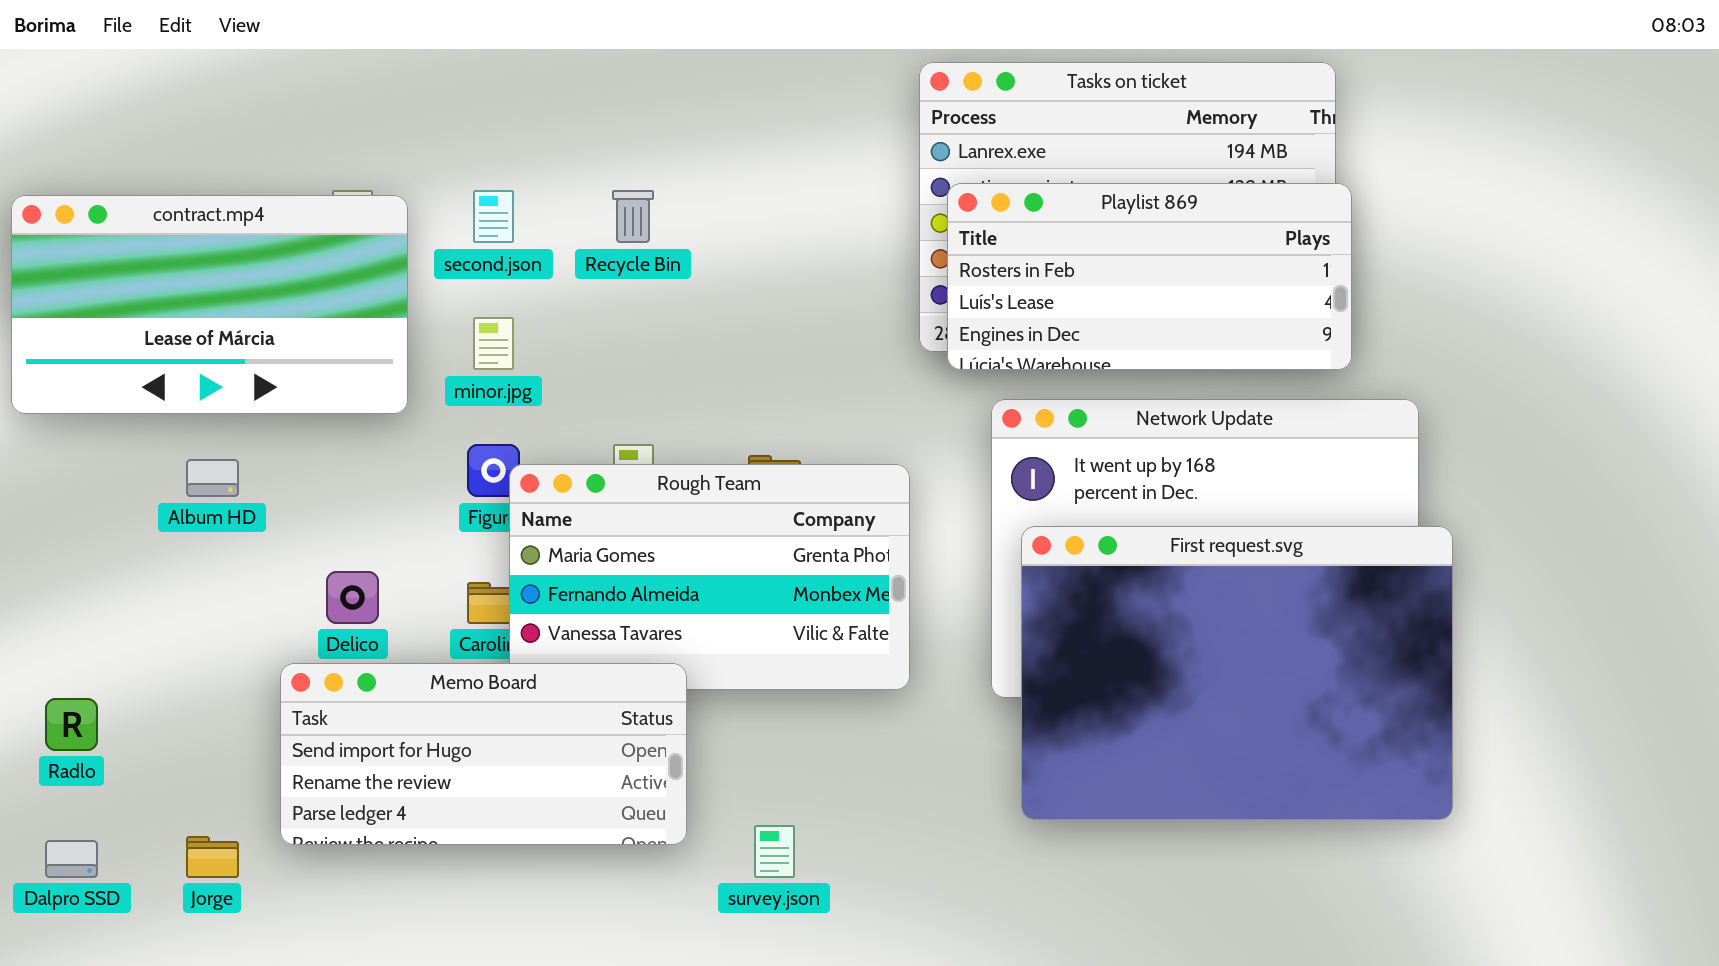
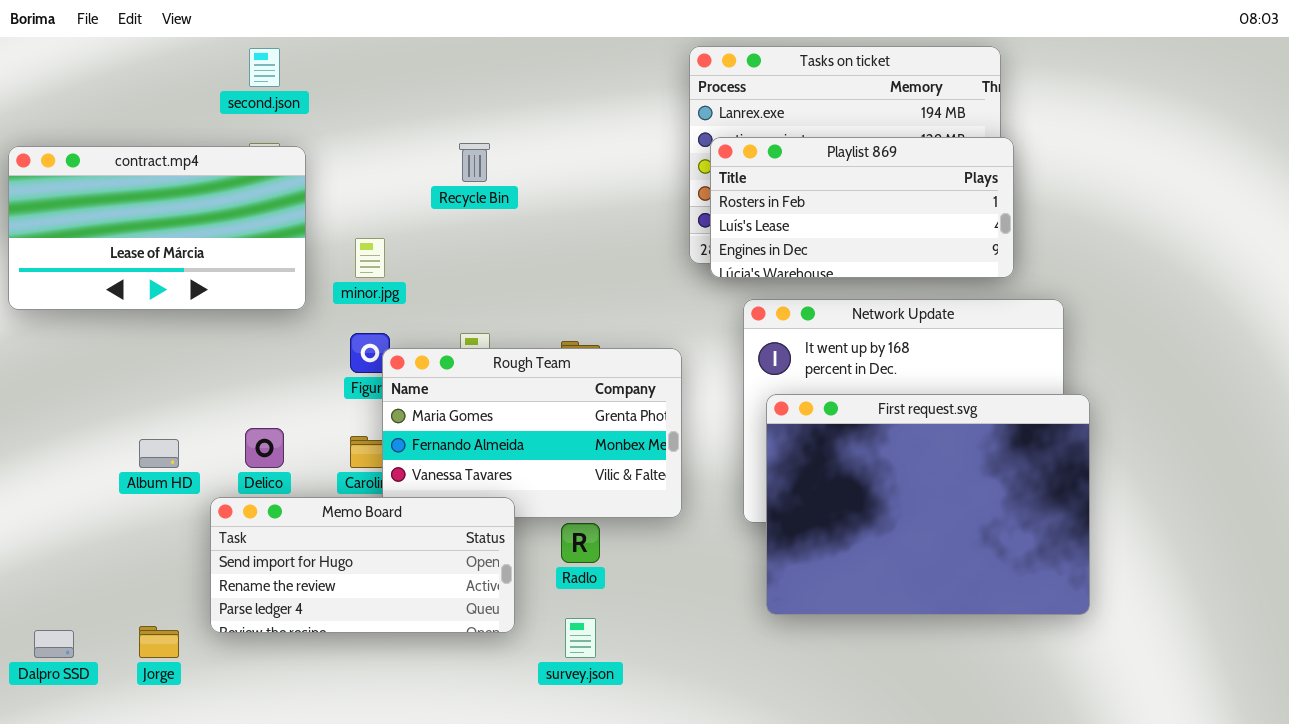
second.json: [473,190,514,243] -> [249,48,280,87], moved
Album HD: [186,459,239,497] -> [139,439,179,468], moved
Radlo: [45,698,98,751] -> [561,523,600,563], moved

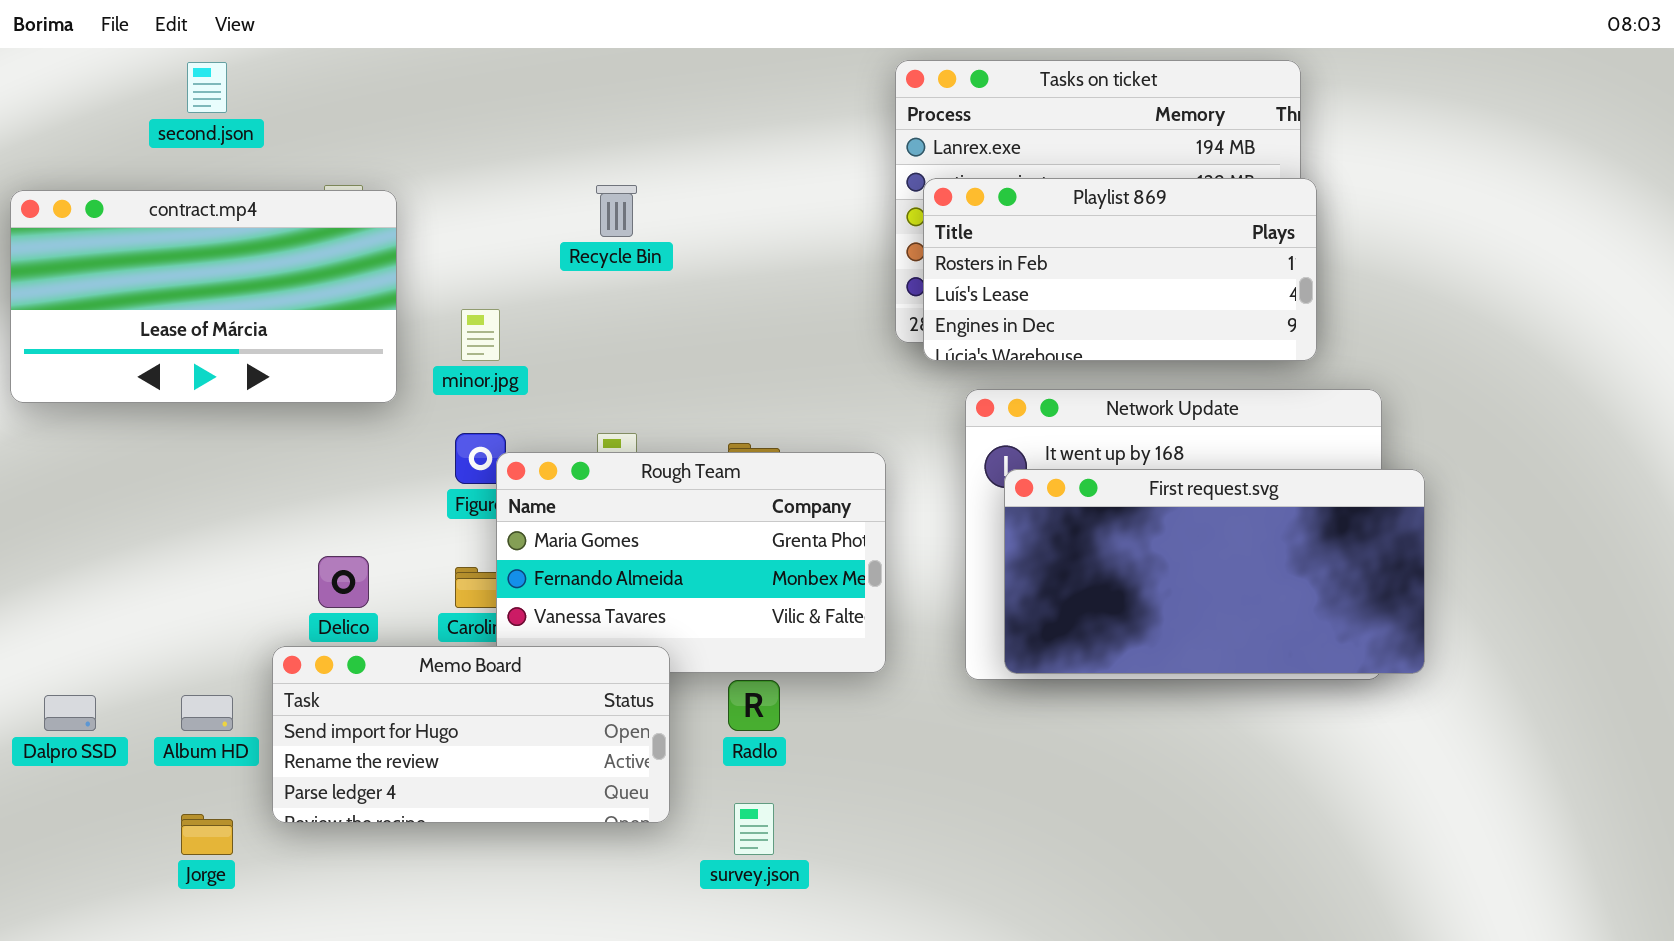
second.json: [249,48,280,87] -> [187,62,227,113], moved
First request.svg: [766,394,1090,615] -> [1004,469,1425,674], moved, resized
Album HD: [139,439,179,468] -> [181,695,233,731], moved
Dalpro SSD: [34,630,74,658] -> [44,695,96,731], moved

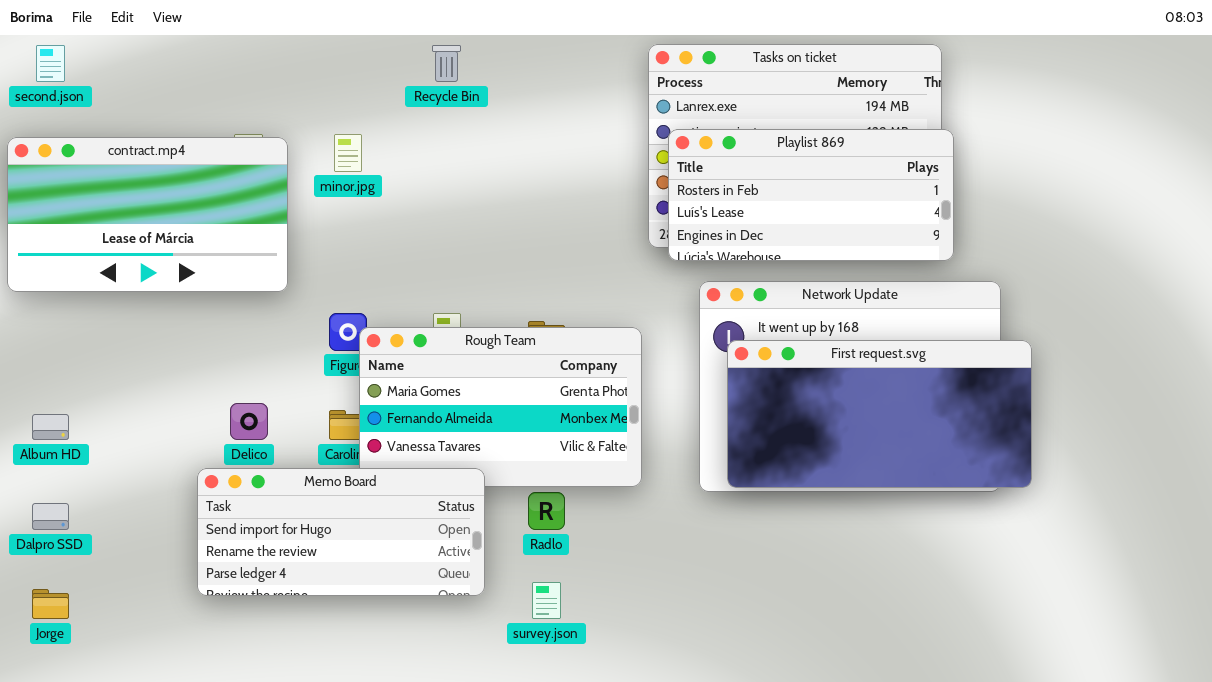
second.json: [187,62,227,113] -> [36,45,65,82], moved
Recycle Bin: [596,185,637,237] -> [432,45,461,82], moved
minor.jpg: [461,309,500,361] -> [334,134,362,172], moved
Album HD: [181,695,233,731] -> [32,414,69,440], moved
Jorge: [181,814,233,855] -> [32,589,69,619], moved

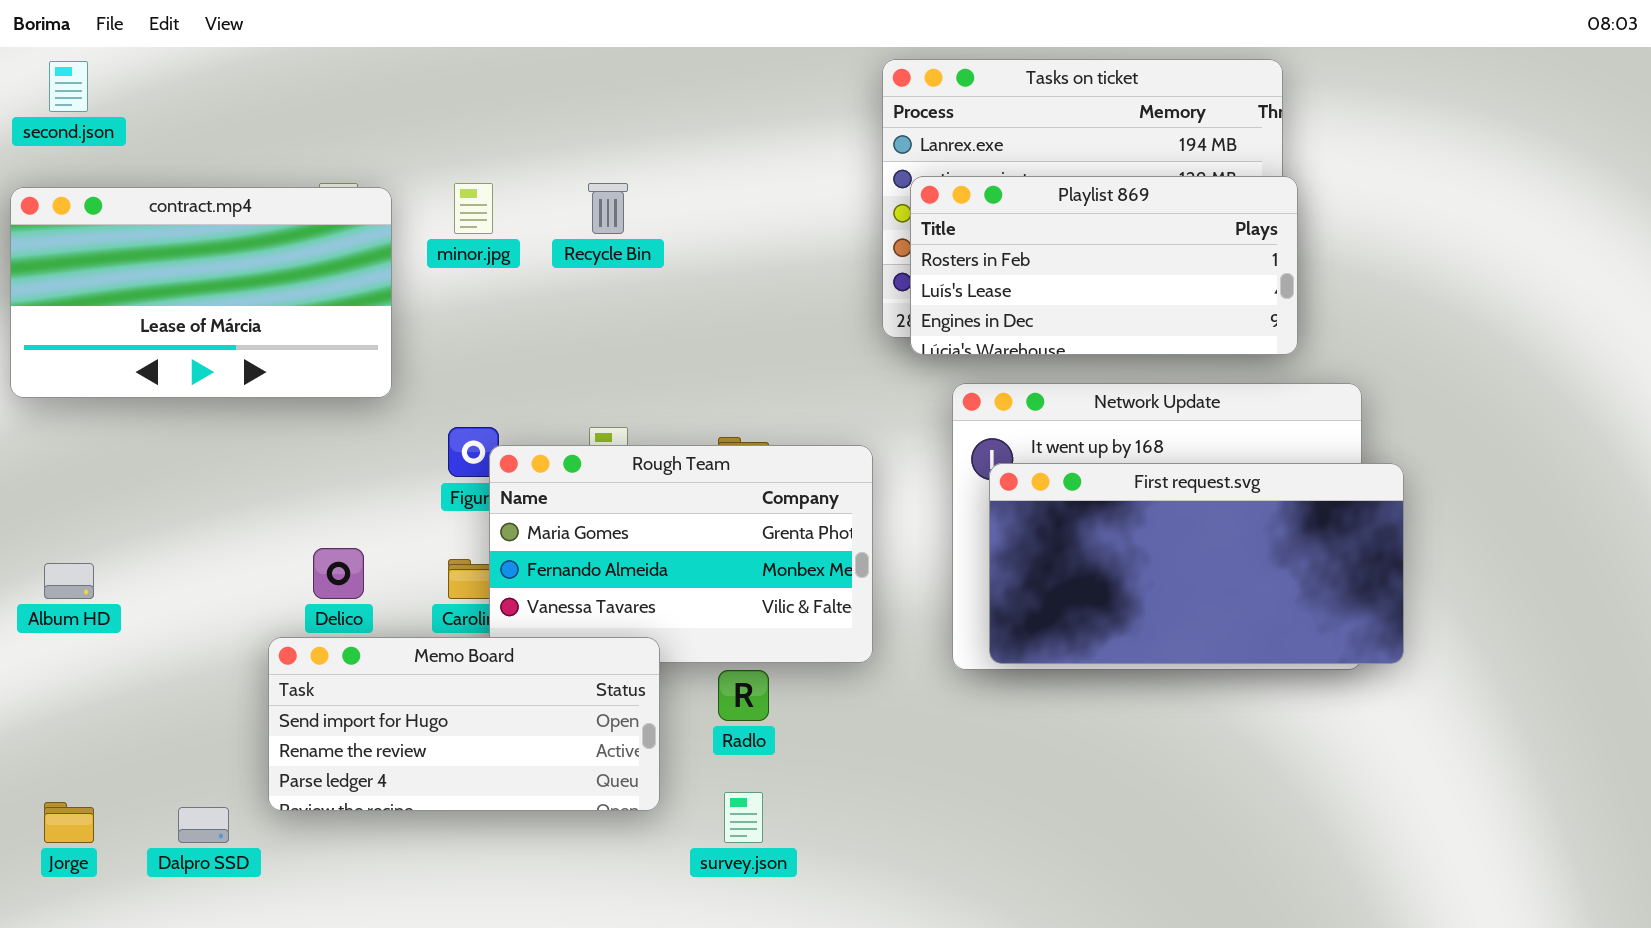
Recycle Bin: [432,45,461,82] -> [588,183,628,234], moved
Dalpro SSD: [32,503,69,530] -> [178,807,229,843], moved

